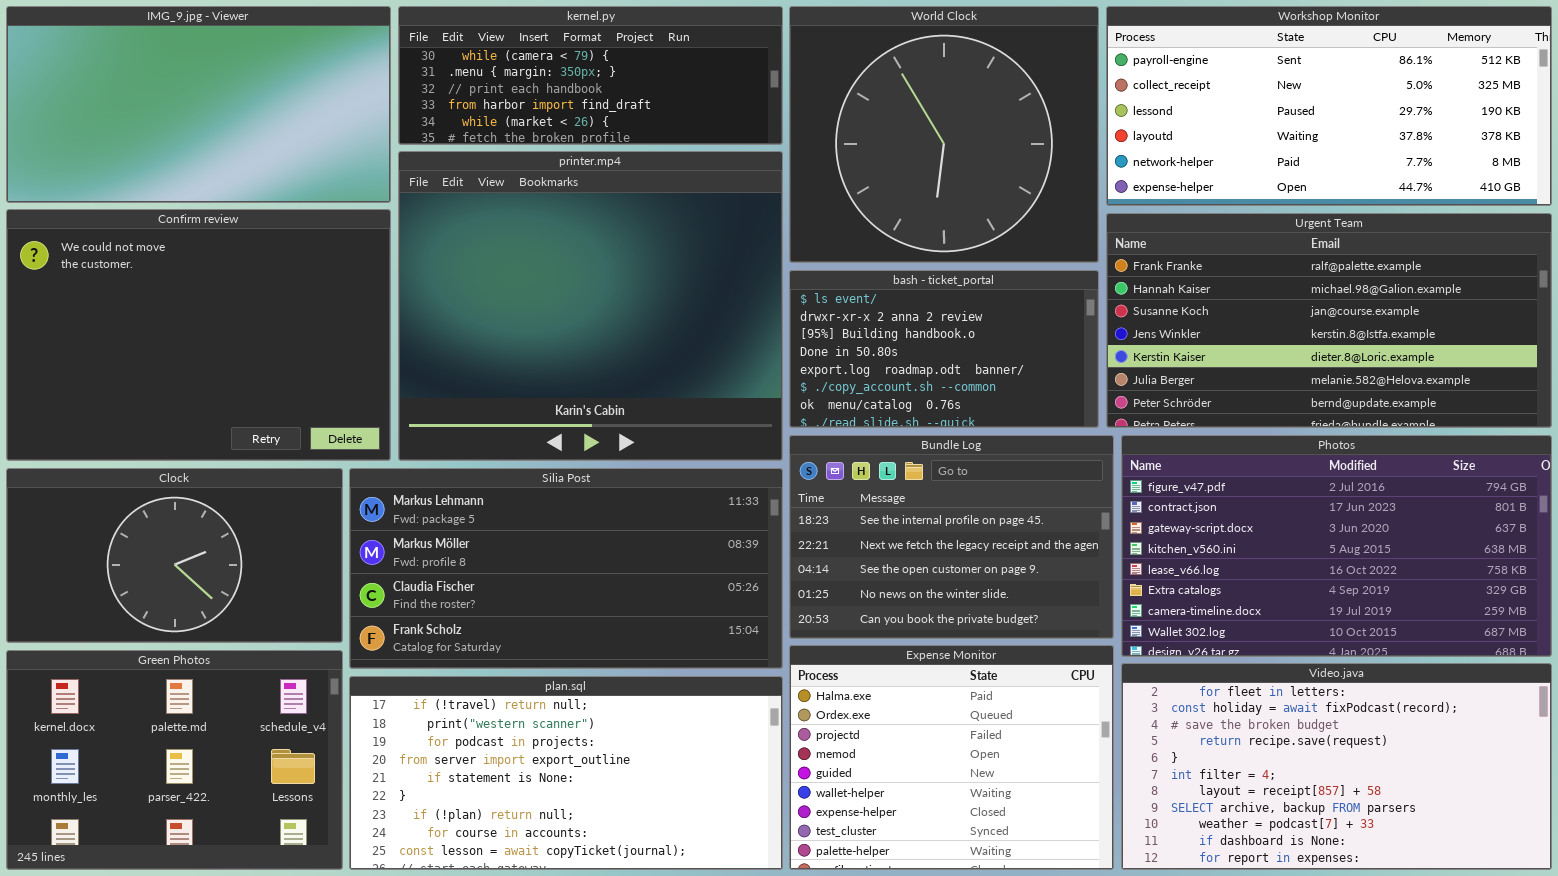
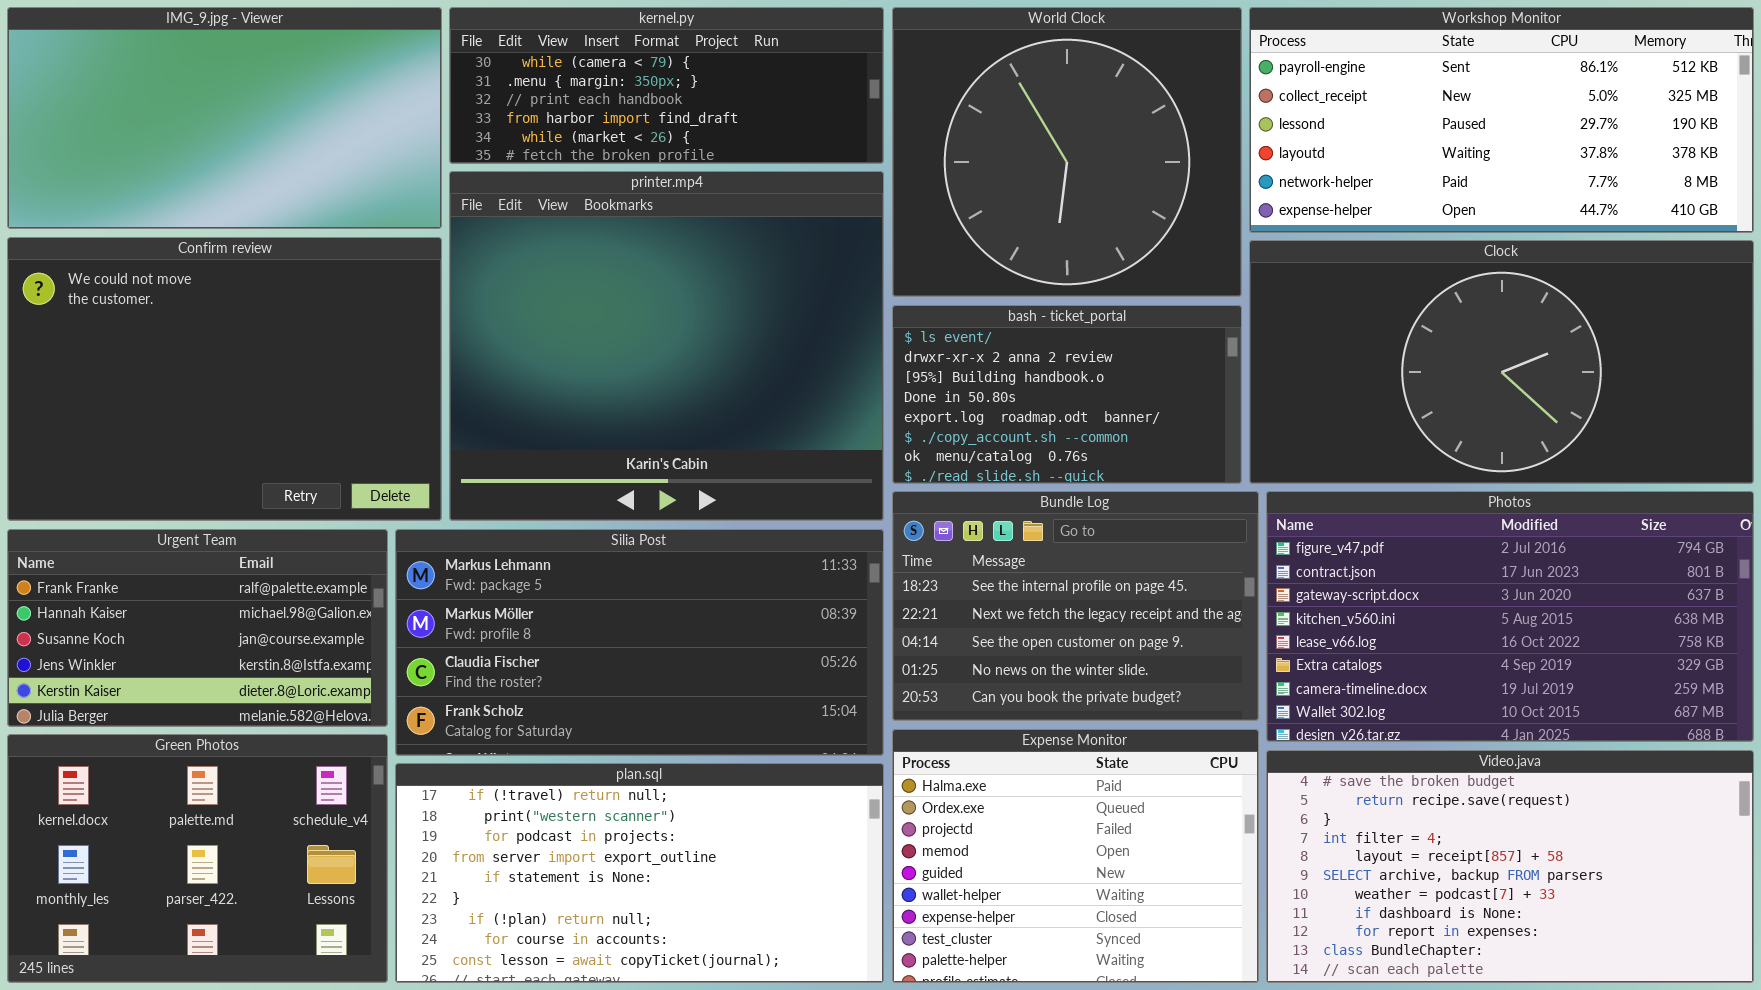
Urgent Team: [1106,213,1552,428] -> [7,529,388,727], moved, resized
Clock: [6,468,343,643] -> [1249,240,1754,484], moved, resized
Video.java: [1121,663,1552,870] -> [1266,750,1754,983], scrolled down 2 rows

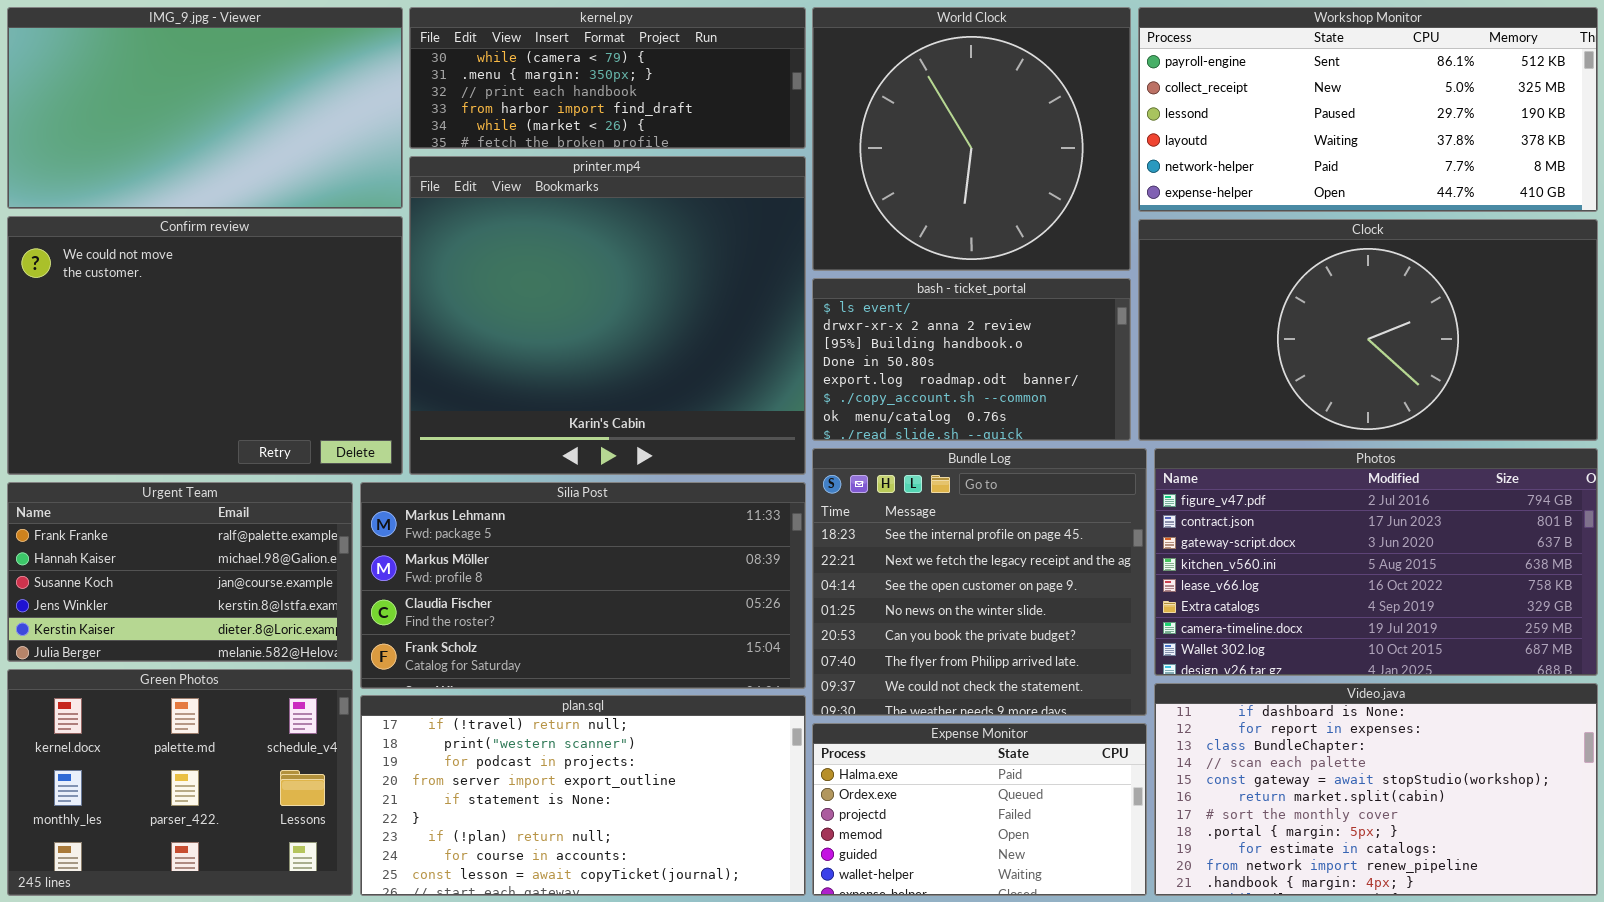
Bundle Log: [892,491,1259,721] -> [812,448,1147,716], resized
Expense Monitor: [892,729,1259,983] -> [812,723,1147,896], resized
Video.java: [1266,750,1754,983] -> [1154,683,1598,896], scrolled down 7 rows

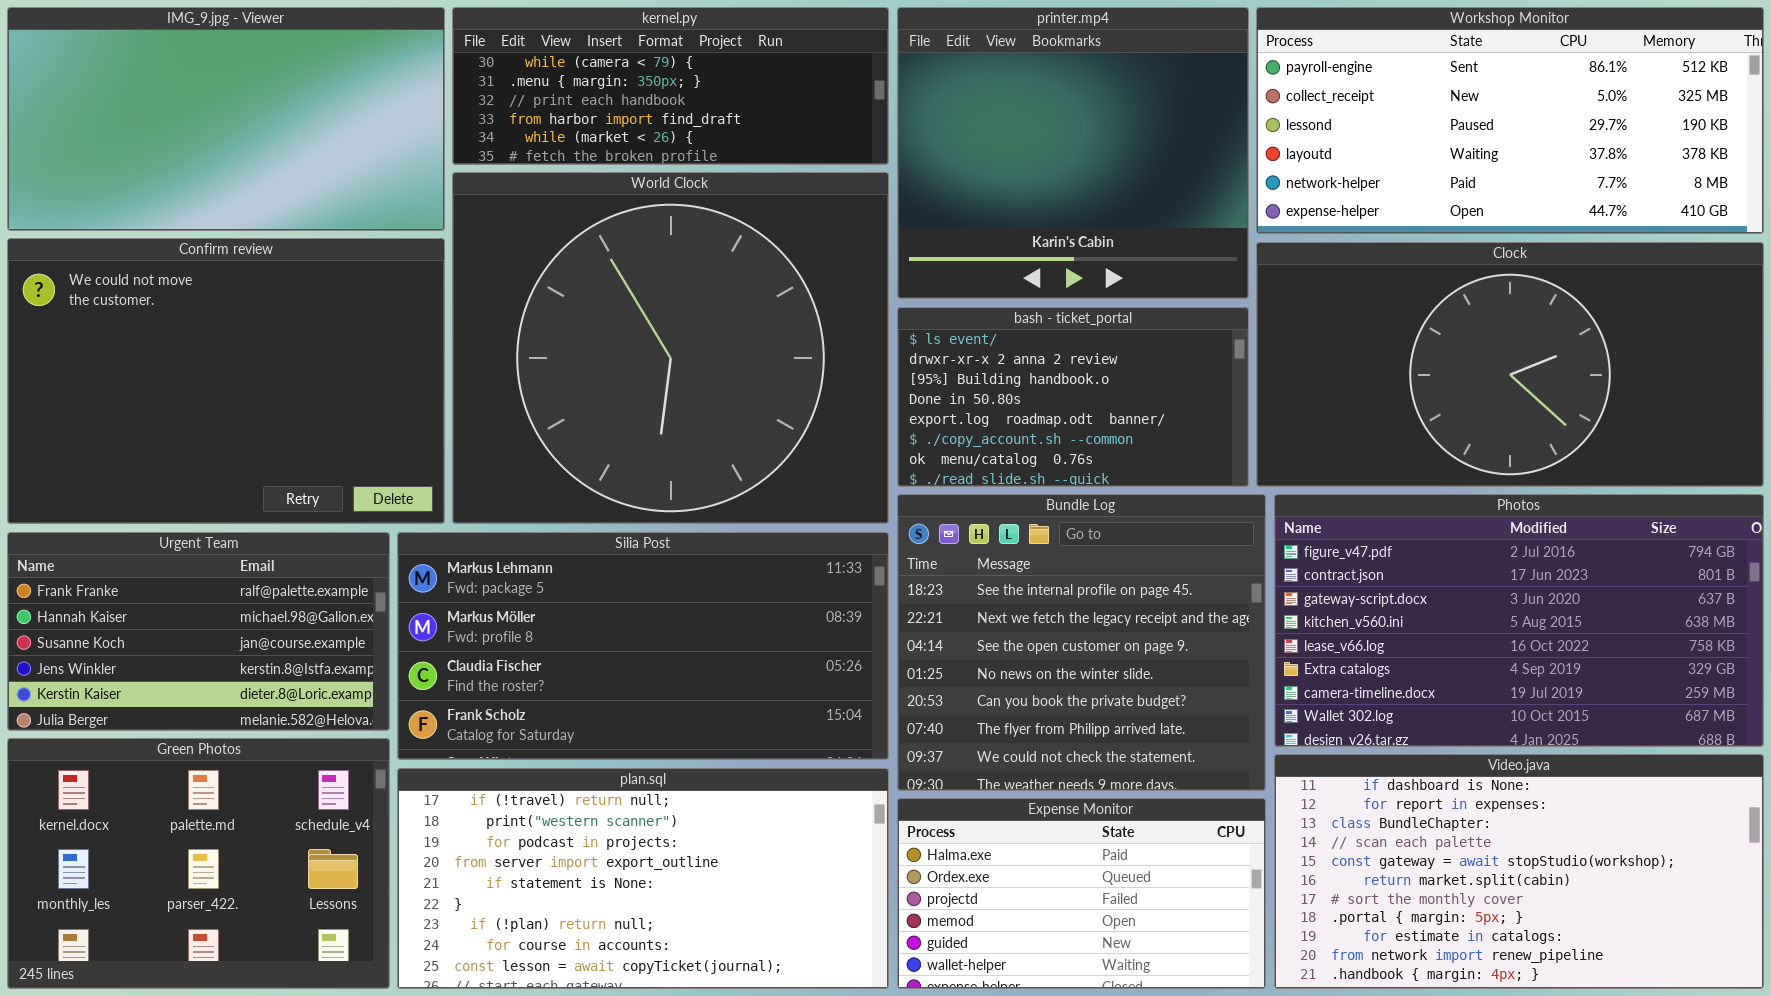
World Clock: [812,7,1131,271] -> [452,172,889,524], moved, resized
printer.mp4: [409,156,806,475] -> [897,7,1249,299], moved, resized

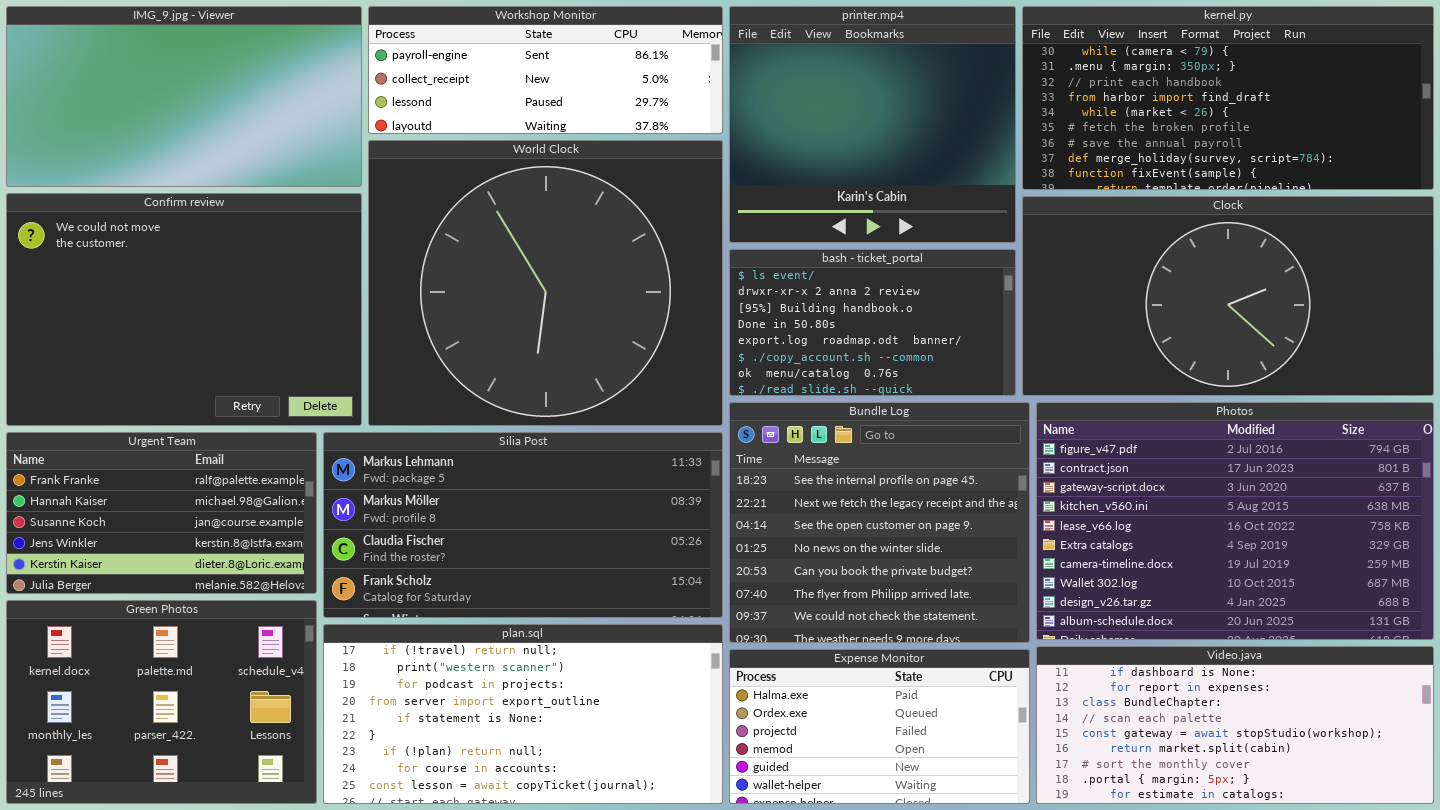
kernel.py: [452,7,889,165] -> [1022,6,1434,190], moved, resized
Workshop Monitor: [1256,7,1764,234] -> [368,6,723,134], moved, resized
Photos: [1274,494,1764,747] -> [1036,402,1434,640], resized
Video.java: [1274,754,1764,989] -> [1036,646,1434,804], resized

